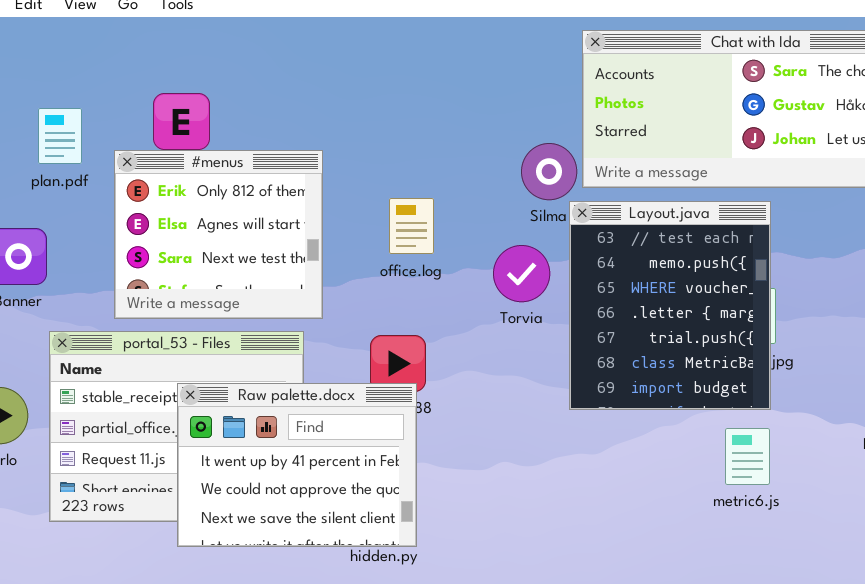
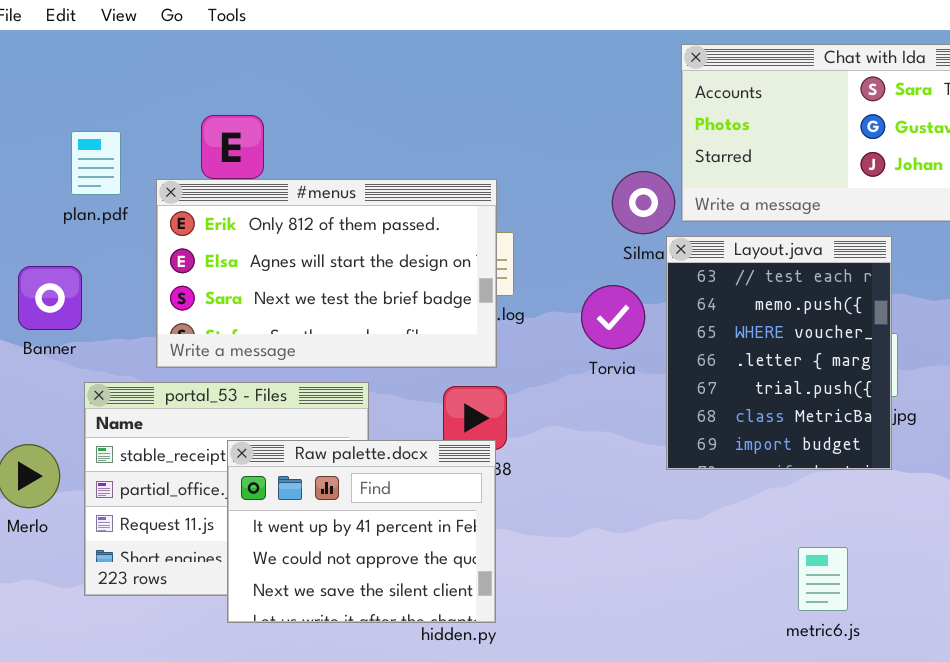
#menus: [114,150,323,319] -> [156,179,497,368], resized
metric6.js: [725,428,770,485] -> [798,547,848,611], moved

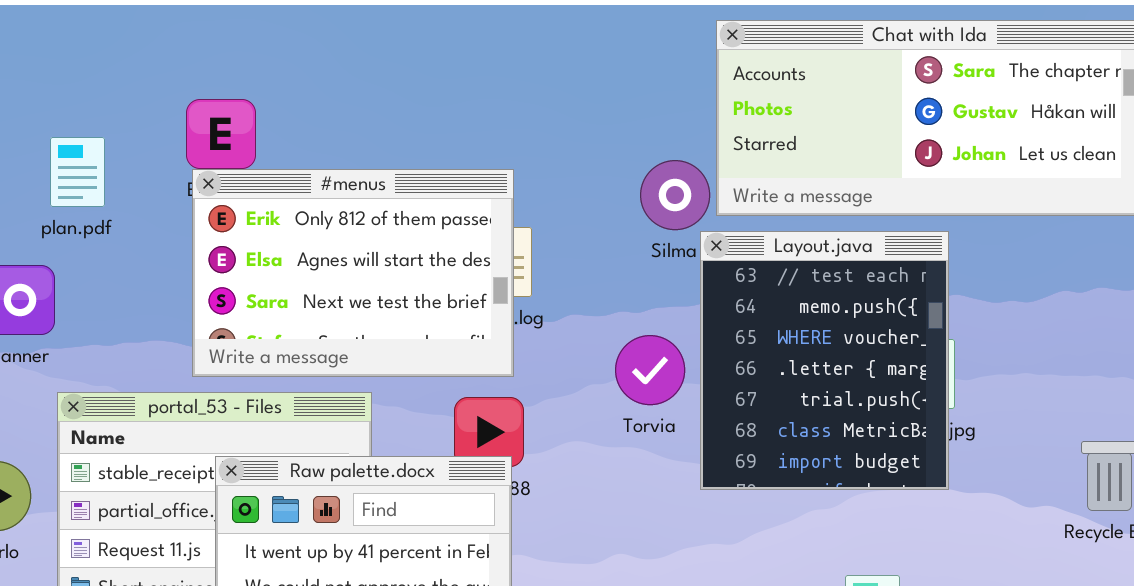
plan.pdf: [71,131,121,195] -> [50,137,105,207], moved
#menus: [156,179,497,368] -> [192,169,514,377], resized
Torvia: [581,285,645,349] -> [615,335,685,405], moved

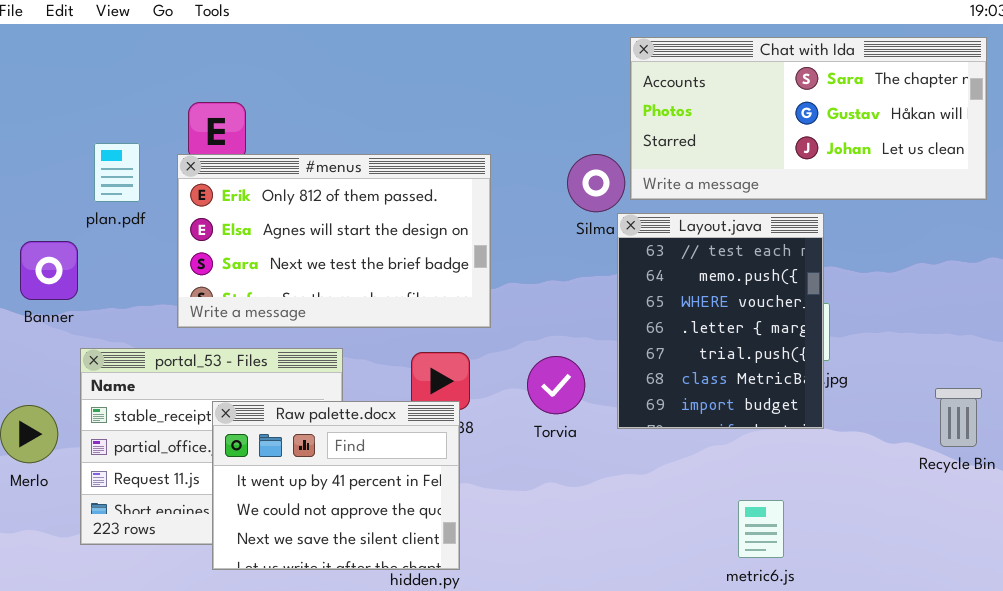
plan.pdf: [50,137,105,207] -> [94,143,140,202], moved
#menus: [192,169,514,377] -> [177,154,491,328], moved, resized
Torvia: [615,335,685,405] -> [527,356,585,414], moved

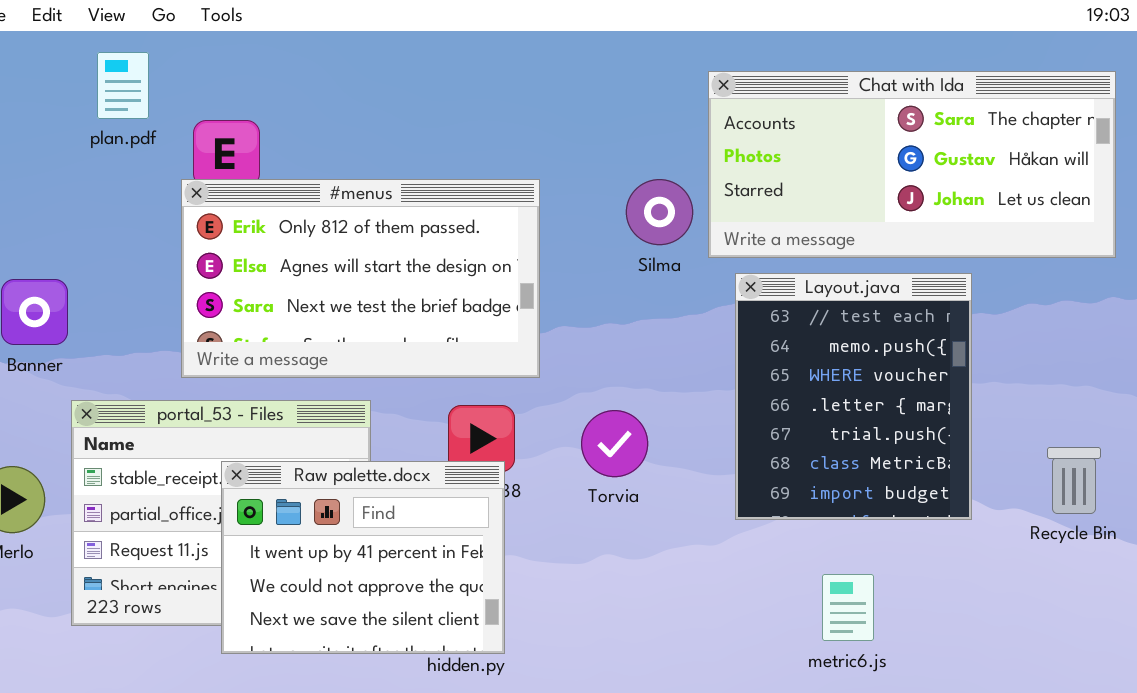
Chat with Ida: [630,37,987,200] -> [708,71,1116,258], moved
plan.pdf: [94,143,140,202] -> [97,52,149,119], moved
Layout.java: [617,213,824,429] -> [735,273,972,520], moved

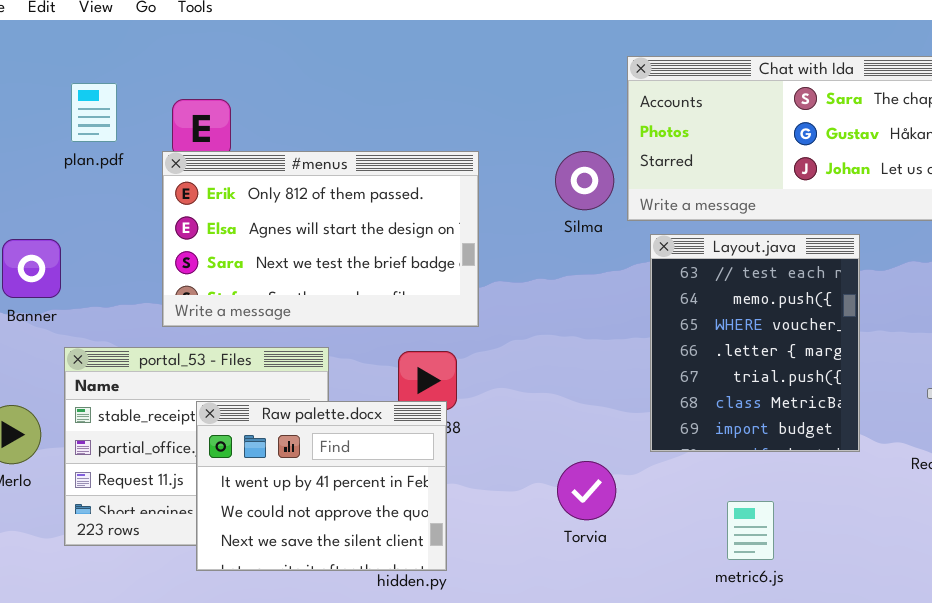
plan.pdf: [97,52,149,119] -> [71,83,117,142], moved
Torvia: [581,410,648,477] -> [557,461,616,520], moved

